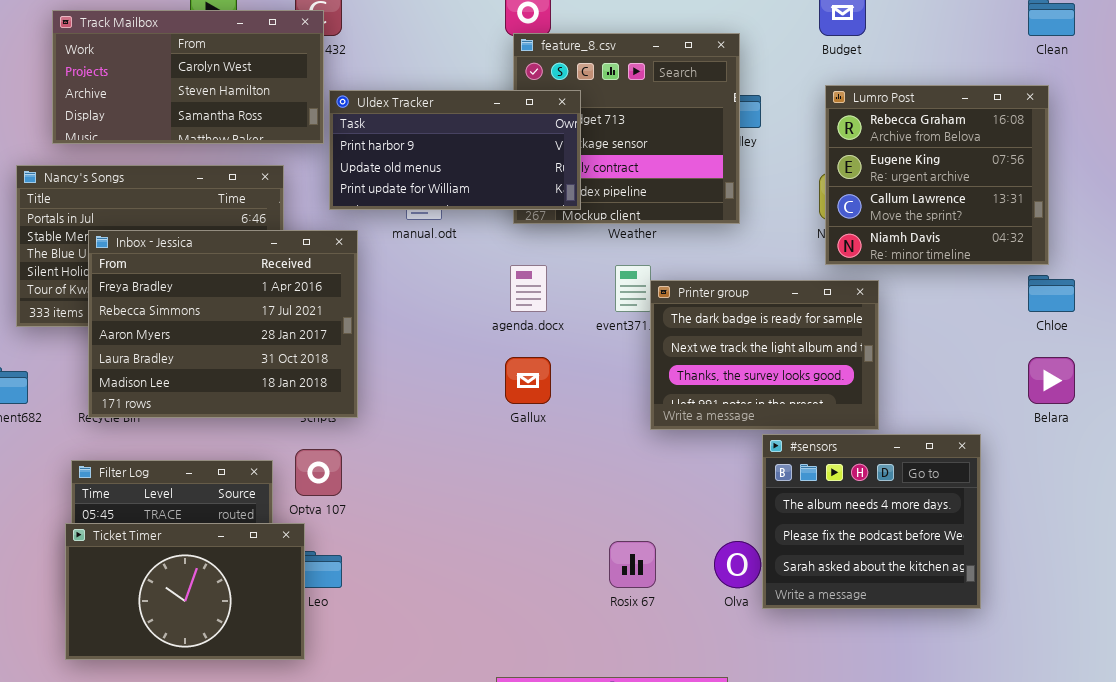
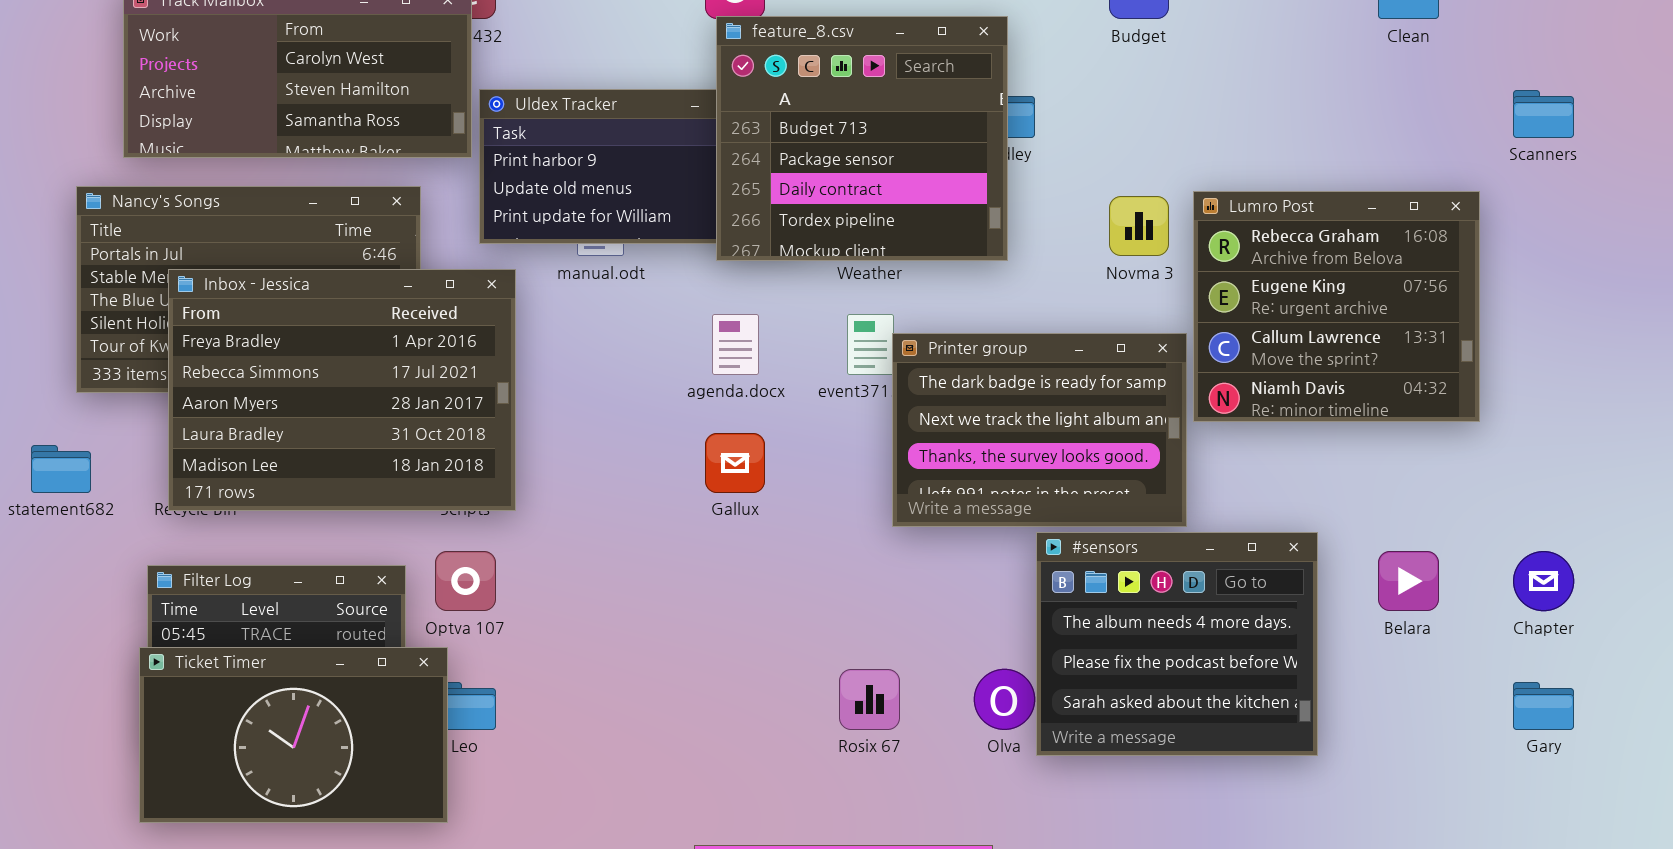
feature_8.csv: [513,33,740,224] -> [716,16,1008,261], raised
Lumro Post: [825,85,1049,265] -> [1193,191,1480,422], moved
Belara: [1028,357,1075,404] -> [1378,551,1439,611], moved

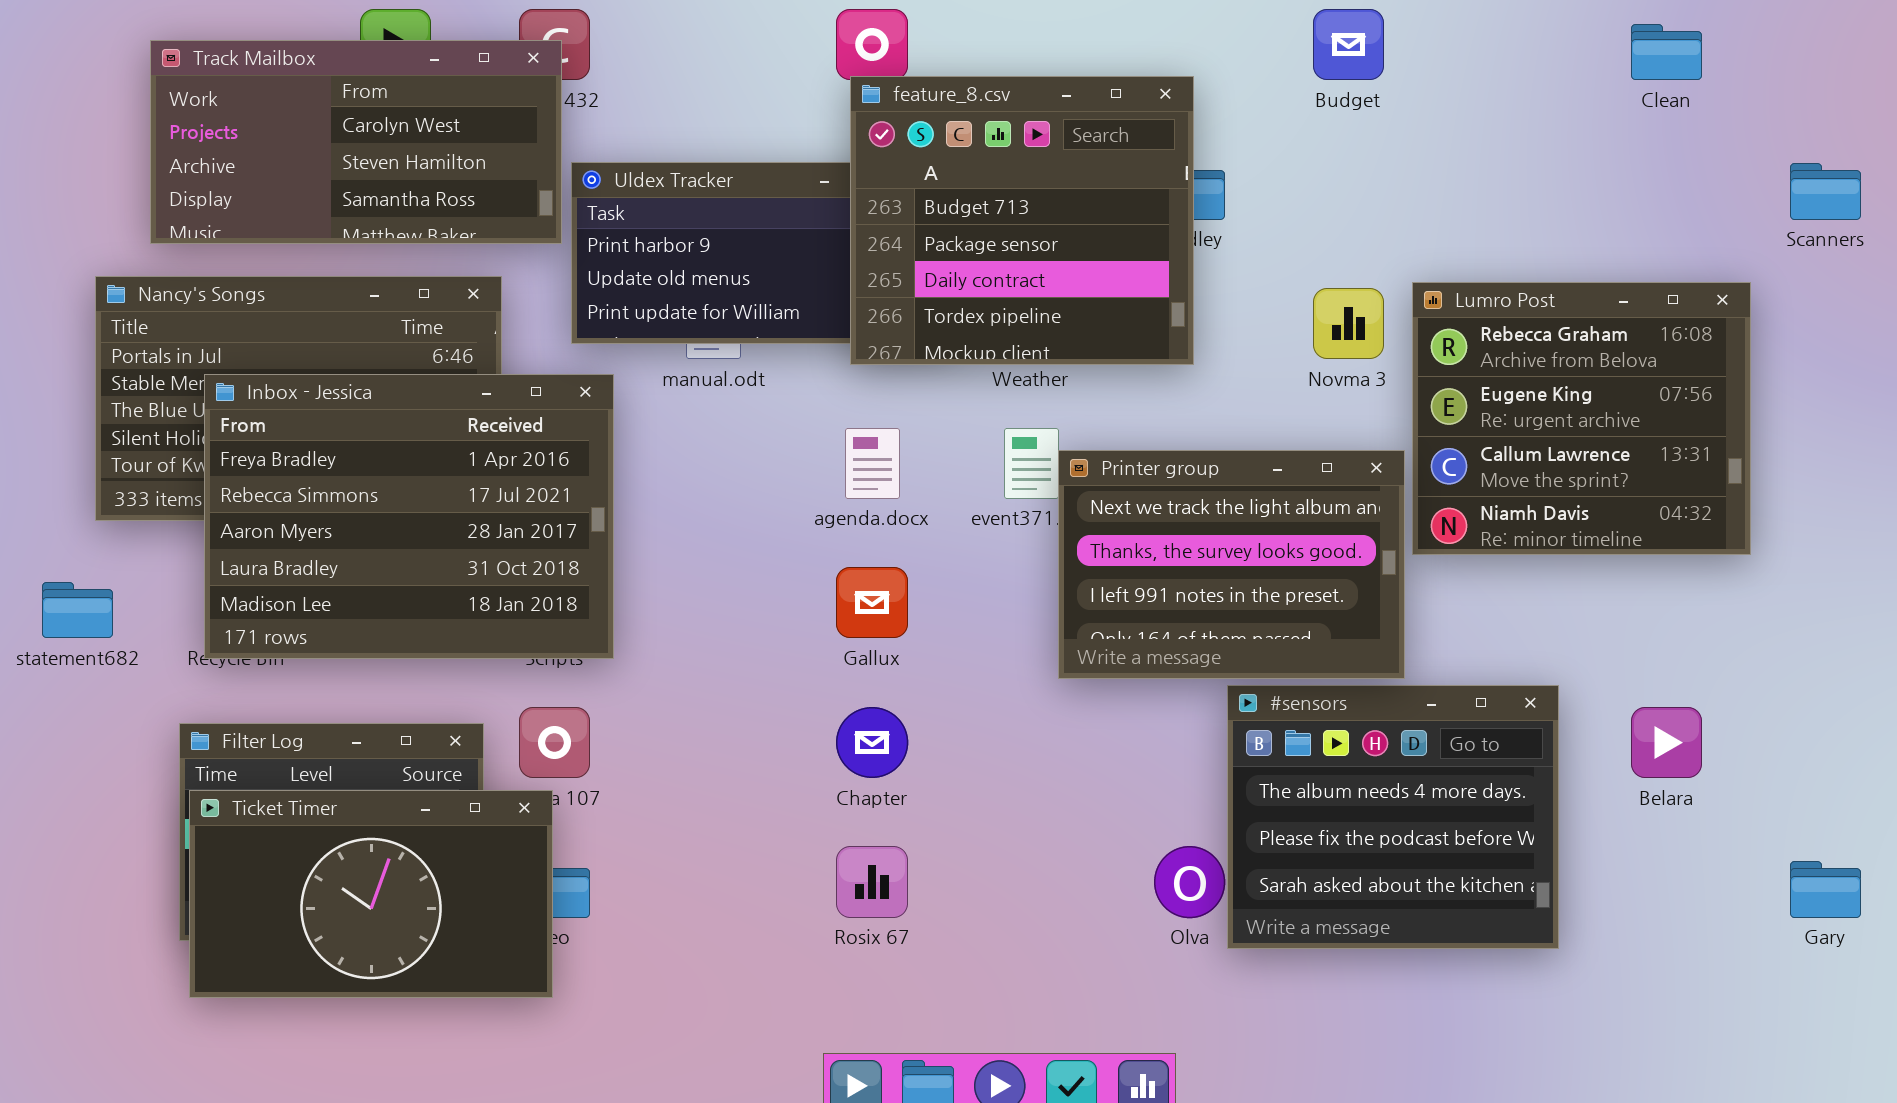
Printer group: [892,333,1187,527] -> [1058,450,1405,679], scrolled down 1 row
Chapter: [1513,551,1574,611] -> [836,707,908,778], moved
Ticket Timer: [139,647,448,823] -> [189,790,553,998], moved
Rosix 67: [839,669,900,730] -> [836,846,908,918], moved

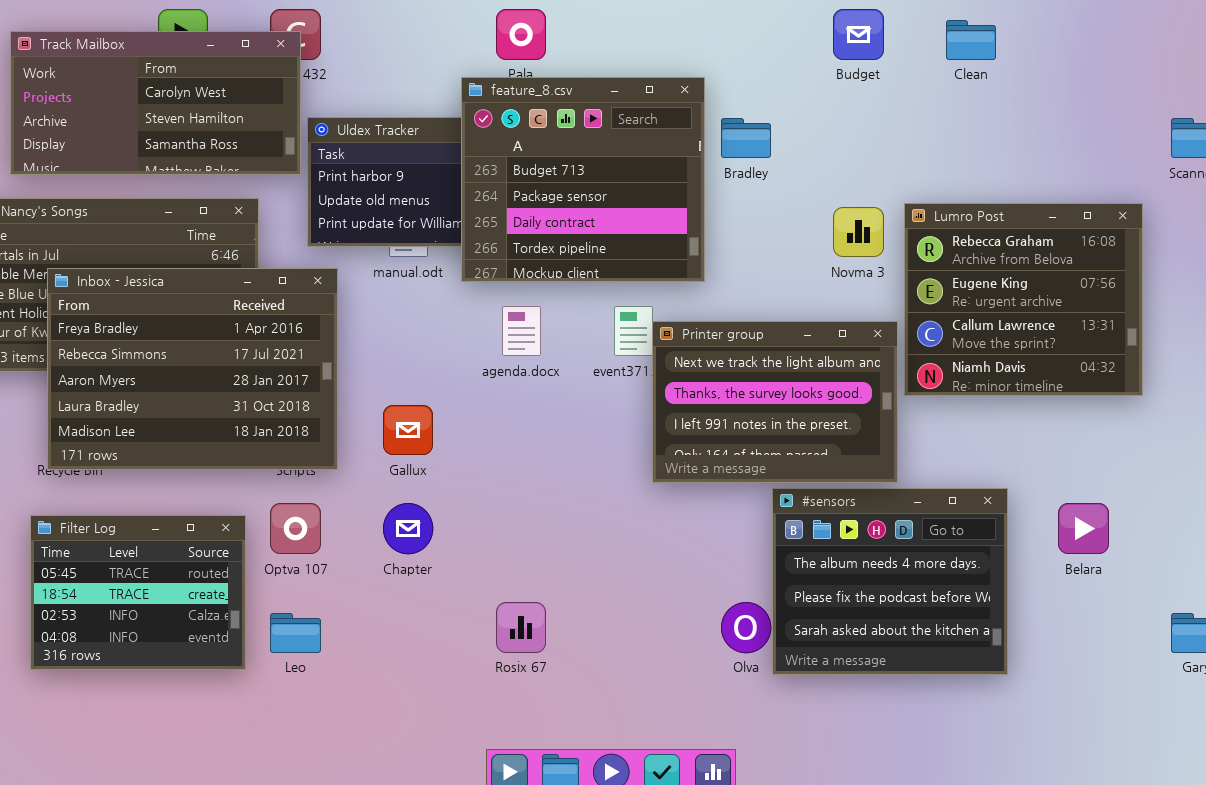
Clean: [1631,24,1702,80] -> [946,20,996,60], moved
feature_8.csv: [850,76,1194,365] -> [461,77,705,282], moved
Gallux: [836,567,908,638] -> [383,405,433,455], moved
Chapter: [836,707,908,778] -> [383,503,433,554], moved
Ticket Timer: [189,790,553,998] -> none, closed

